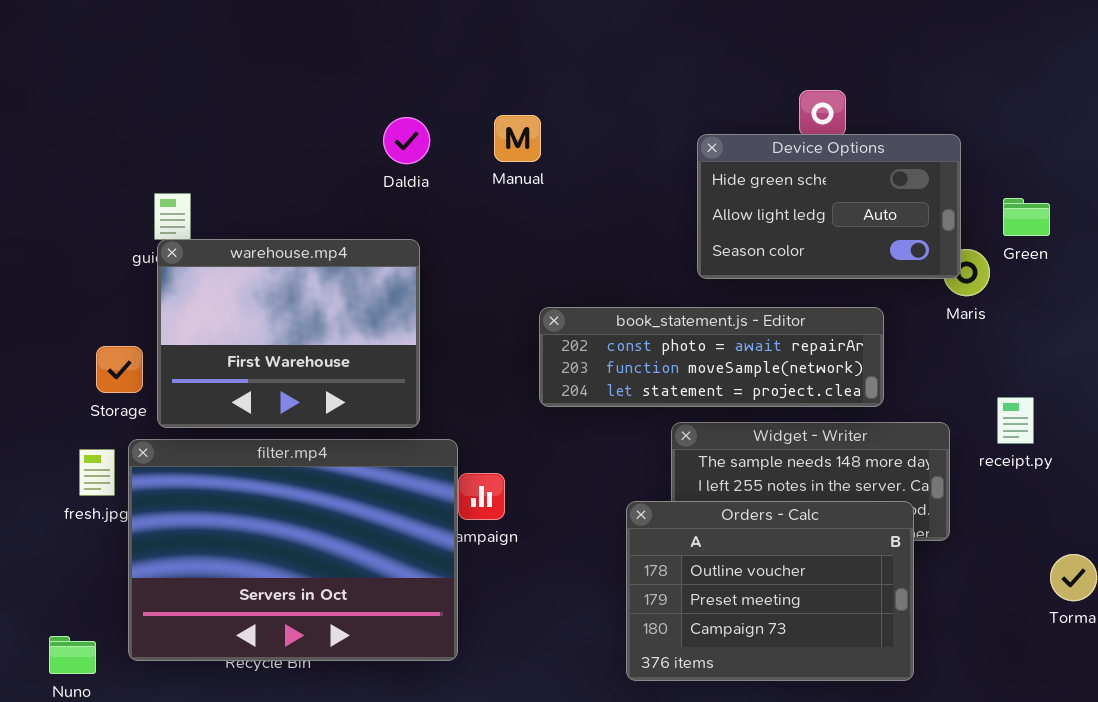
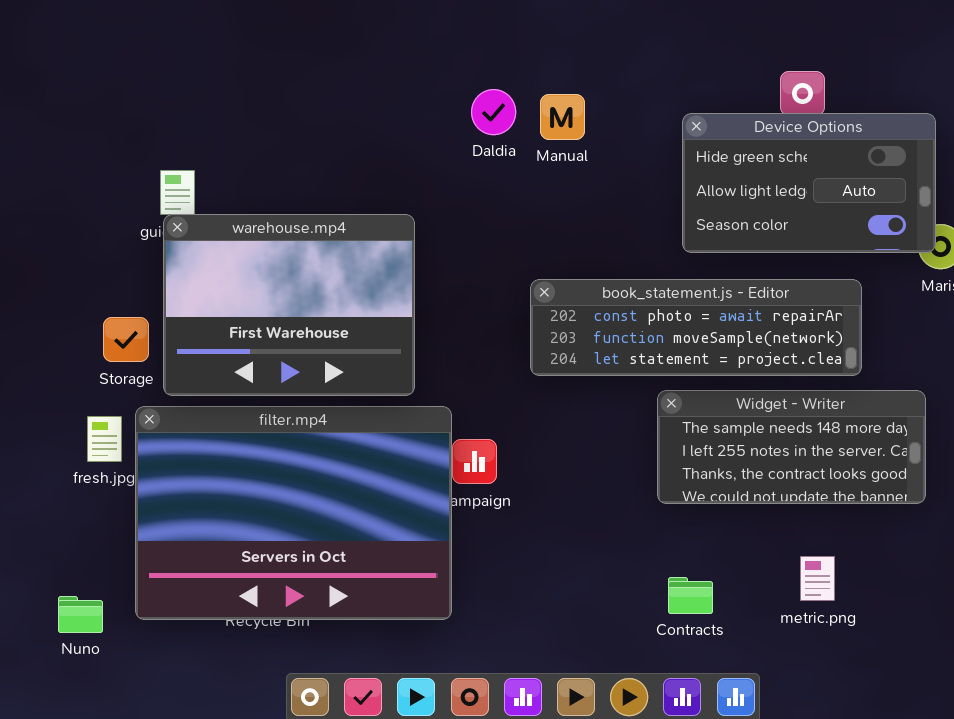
Manual: [494,115,541,162] -> [540,94,585,140], moved
Daldia: [383,117,430,164] -> [471,89,516,135], moved
Orders - Calc: [626,501,914,681] -> none, closed

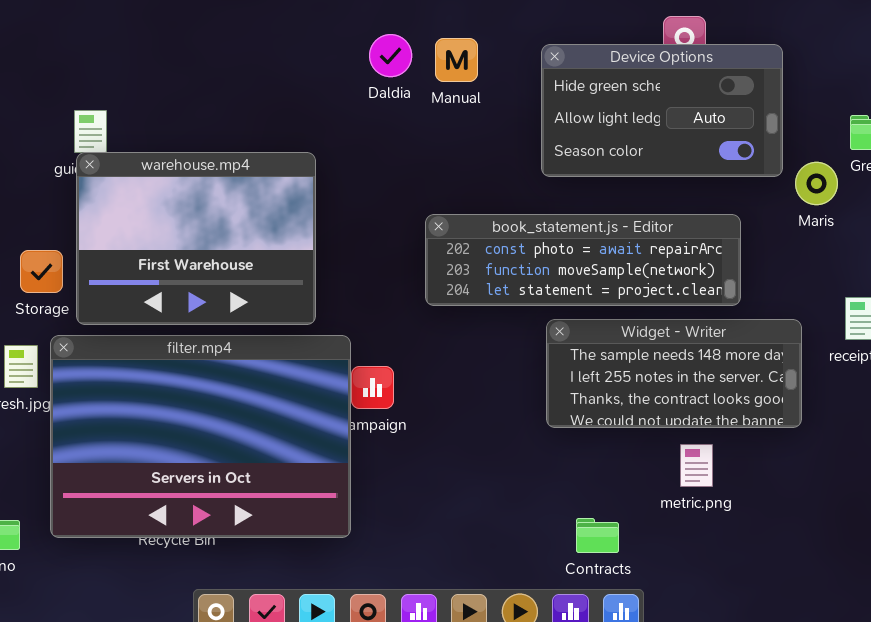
Device Options: [682,113,936,253] -> [541,44,783,177], moved
metric.png: [800,556,835,601] -> [680,444,713,487], moved
Contracts: [668,577,713,614] -> [576,518,619,553], moved

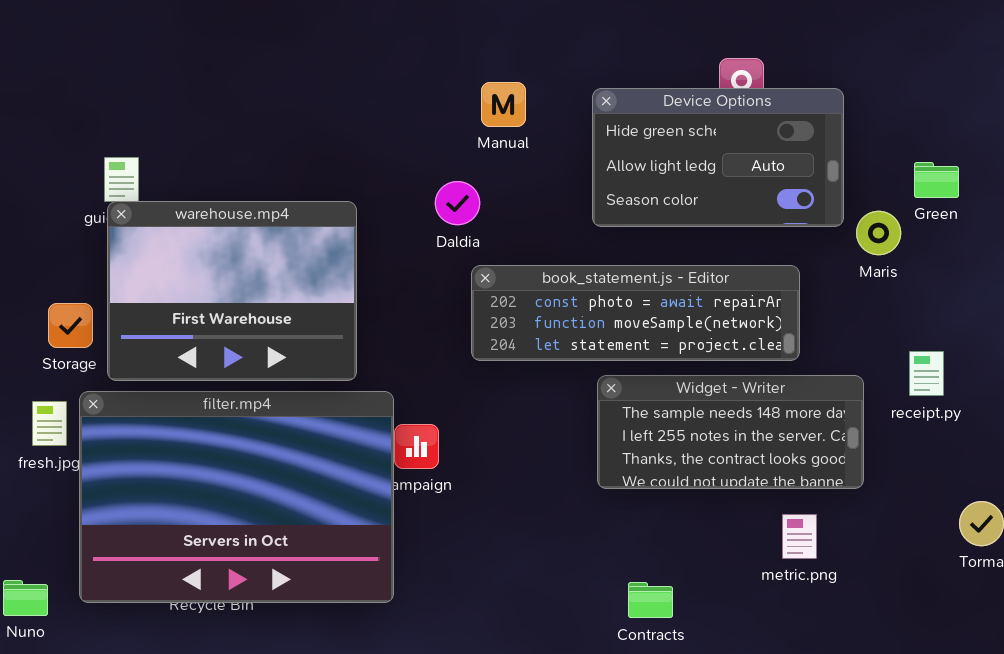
Daldia: [369,34,412,77] -> [435,181,480,225], moved
metric.png: [680,444,713,487] -> [782,514,817,559], moved

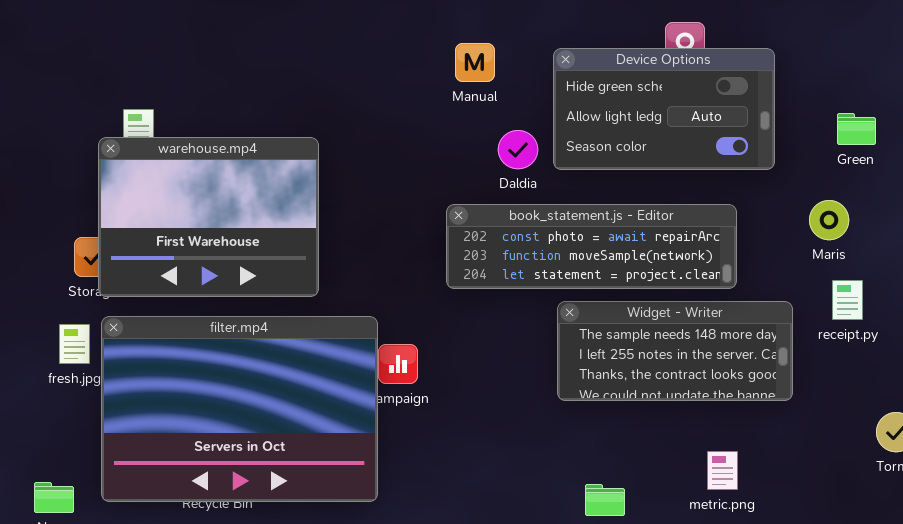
Daldia: [435,181,480,225] -> [498,130,538,169], moved
warehouse.mp4: [107,201,357,381] -> [98,137,319,297], moved
Maris: [856,211,901,255] -> [809,200,849,240], moved
metric.png: [782,514,817,559] -> [707,451,738,490], moved

